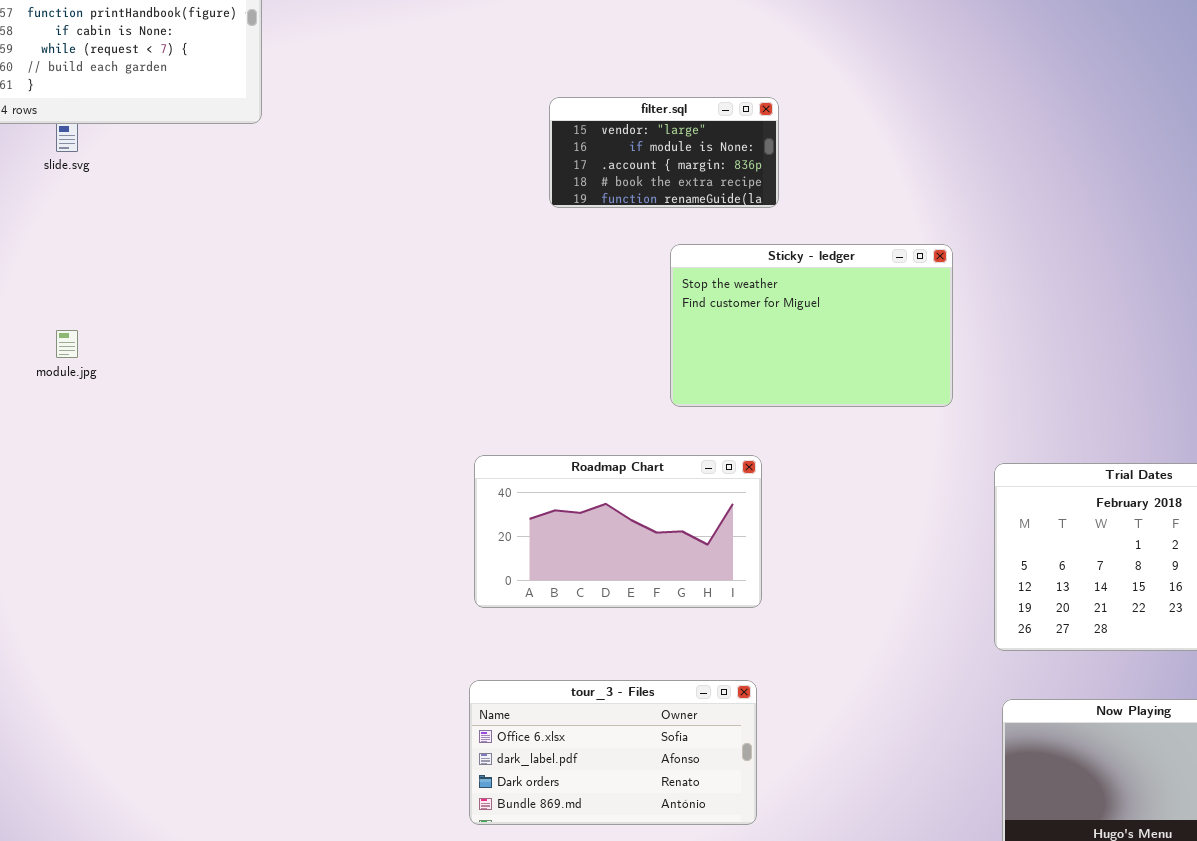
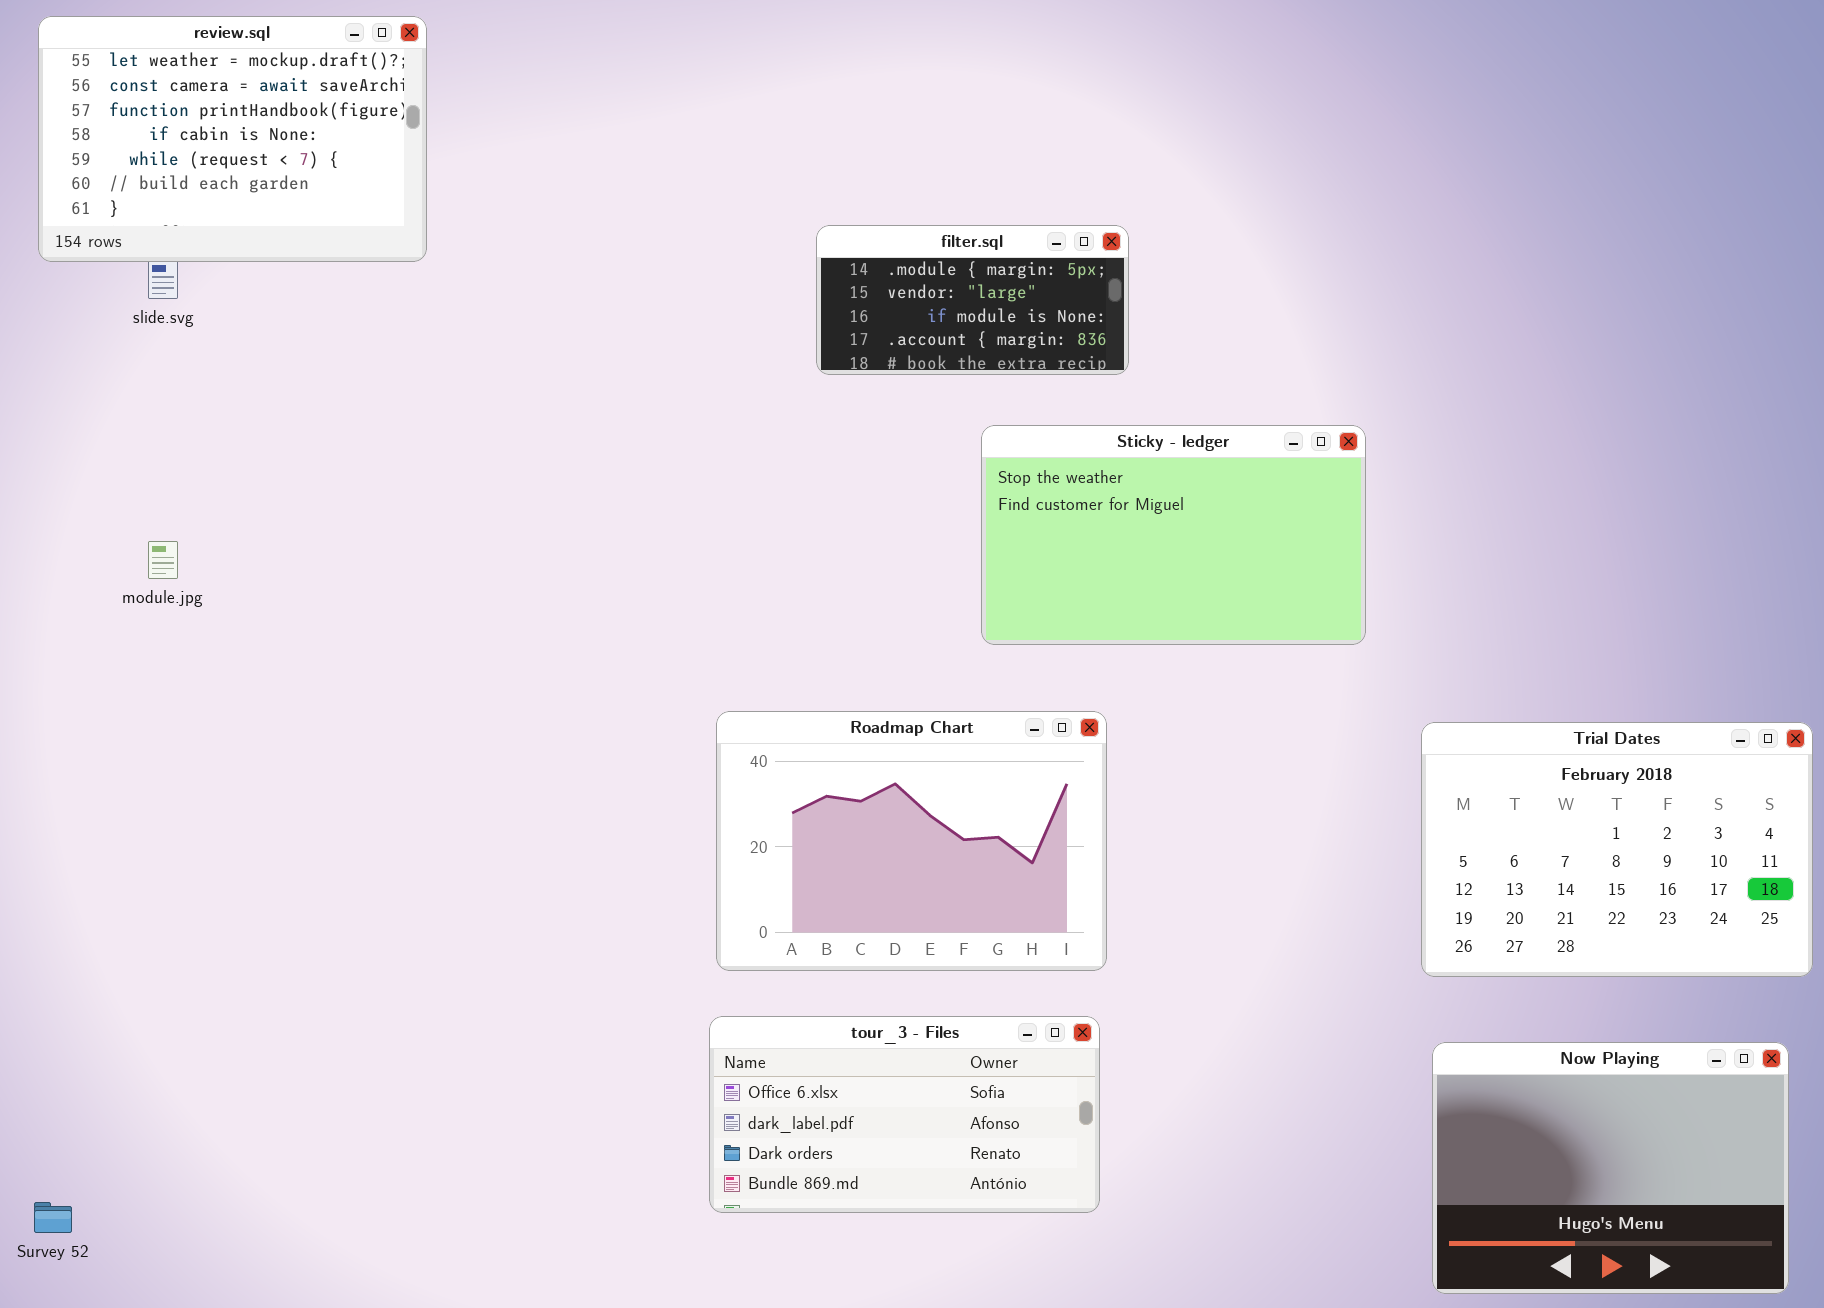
filter.sql: [549,97,779,208] -> [816,225,1129,375], scrolled up 1 row
Roadmap Chart: [474,455,762,608] -> [716,711,1107,971], resized

